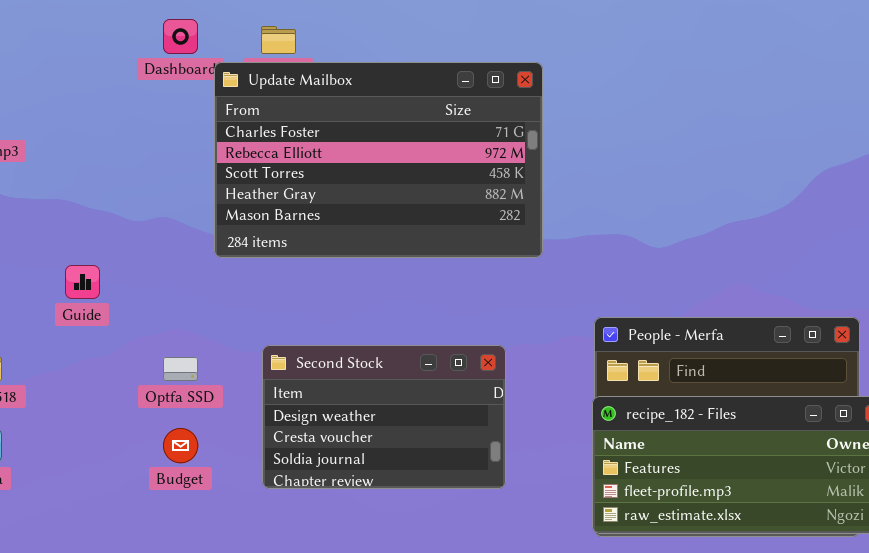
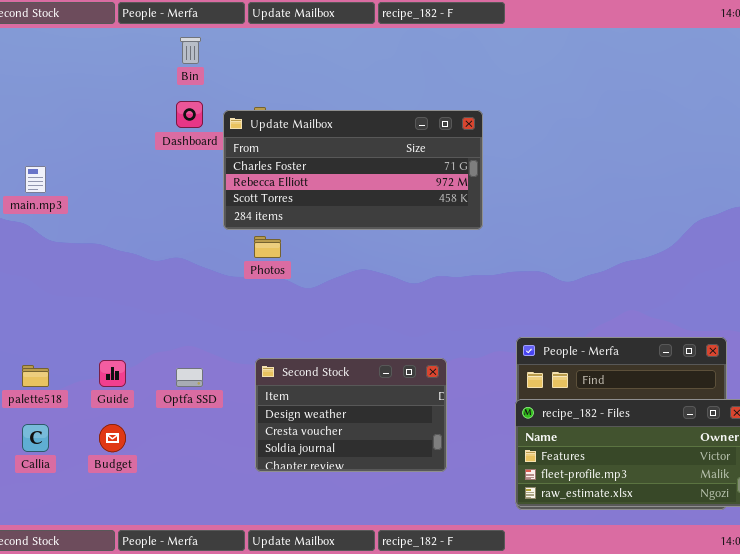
Update Mailbox: [214,62,543,258] -> [223,110,483,230], moved, resized
Guide: [65,265,100,299] -> [99,360,126,387], moved
Budget: [163,428,198,463] -> [99,424,126,452], moved

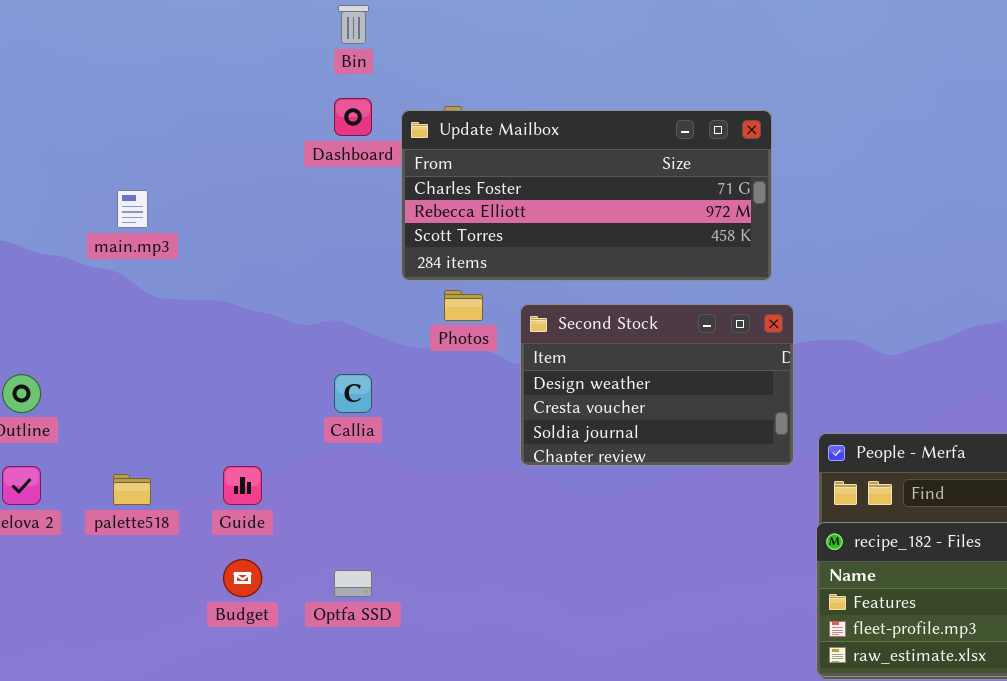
Second Stock: [255,358,447,472] -> [520,304,794,466], moved
Optfa SSD: [176,368,203,387] -> [334,570,372,597], moved
Callia: [22,424,49,452] -> [334,374,372,413], moved

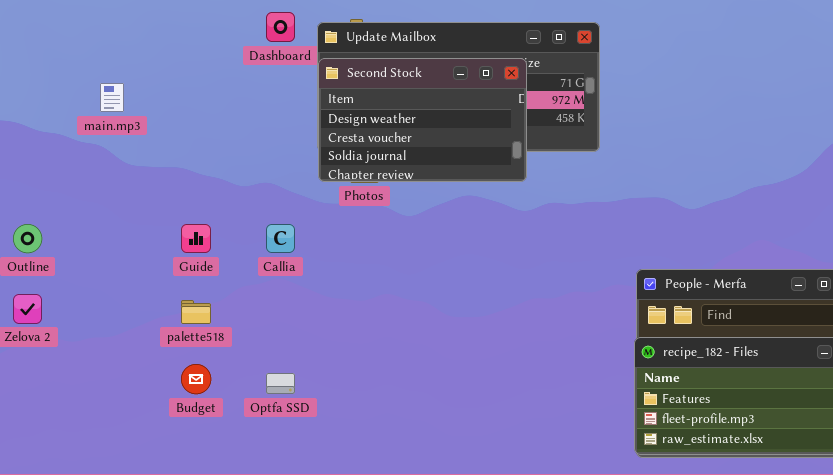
Second Stock: [520,304,794,466] -> [318,58,527,182], moved
Guide: [223,466,262,505] -> [181,224,211,253], moved
palette518: [113,474,151,505] -> [181,300,211,324], moved

